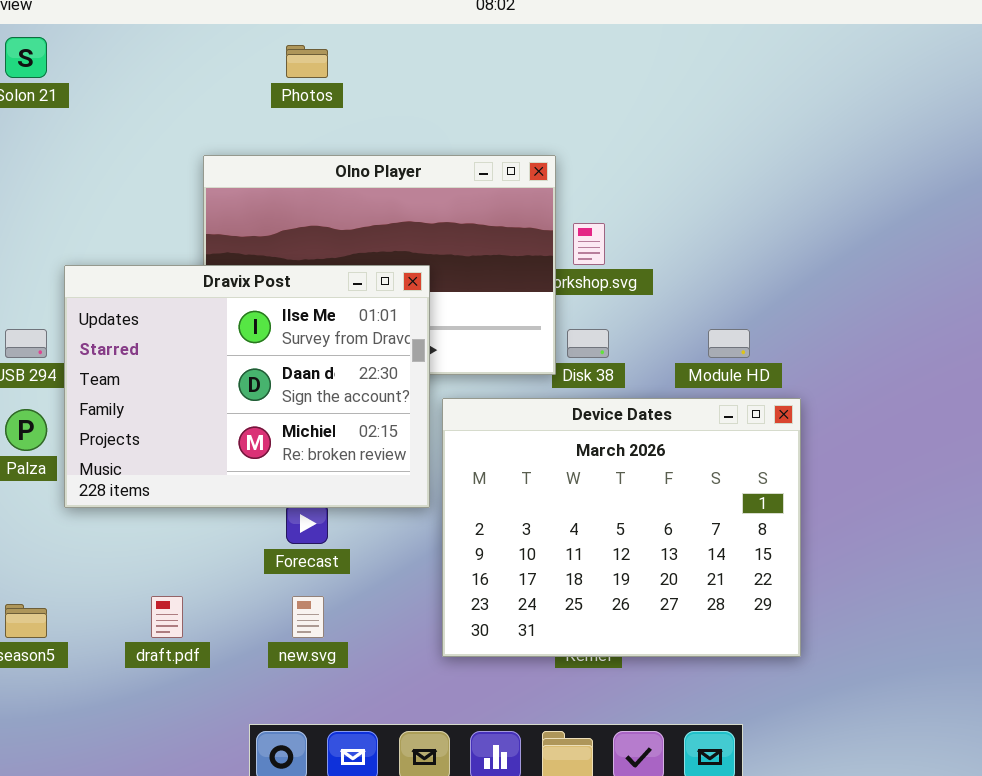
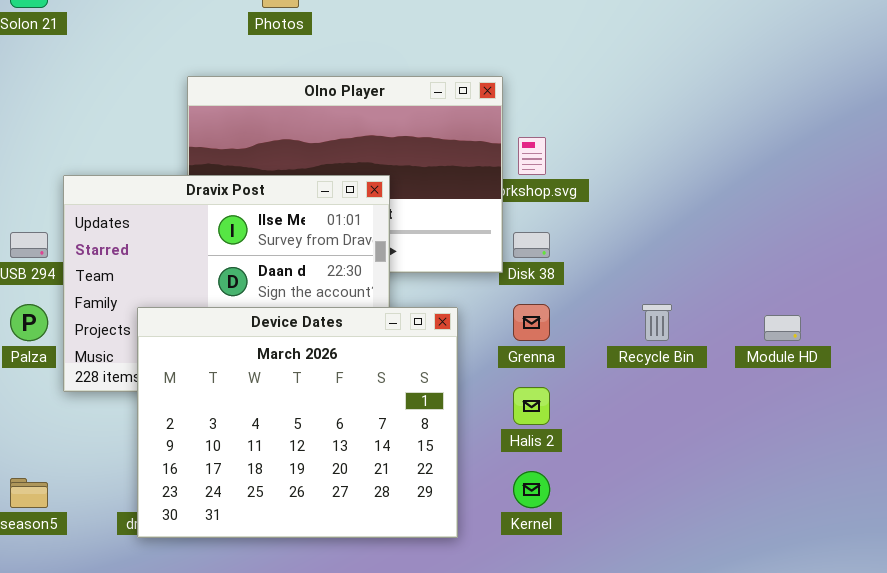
Module HD: [708,329,750,358] -> [764,315,801,341], moved
Device Dates: [442,398,801,657] -> [137,307,458,538], moved

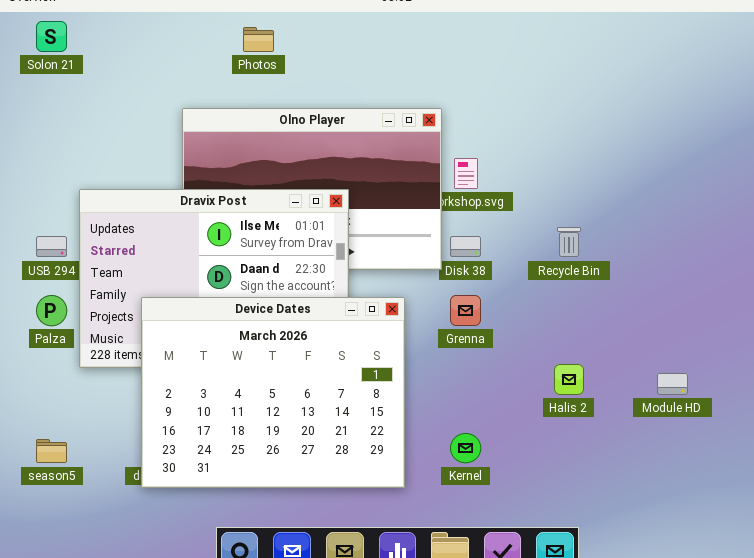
Recycle Bin: [642,304,672,341] -> [557,227,581,257], moved
Module HD: [764,315,801,341] -> [657,373,688,395], moved
Halis 2: [513,387,550,425] -> [554,364,584,395], moved

